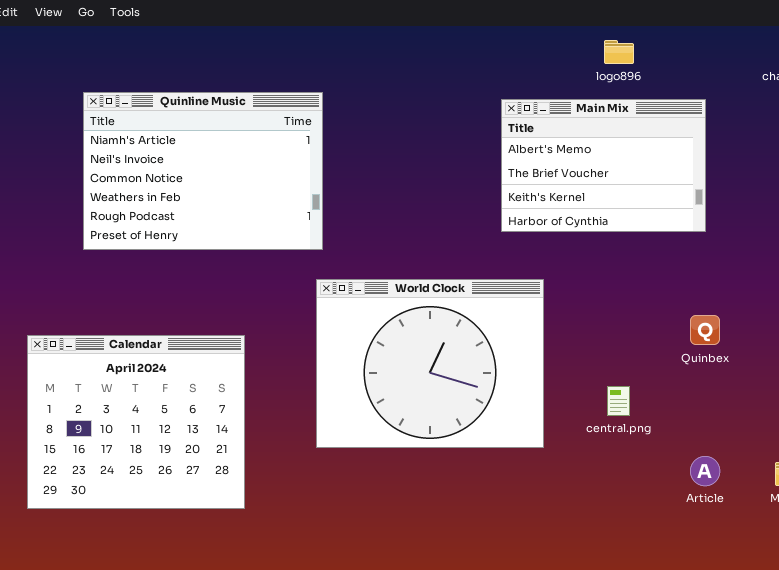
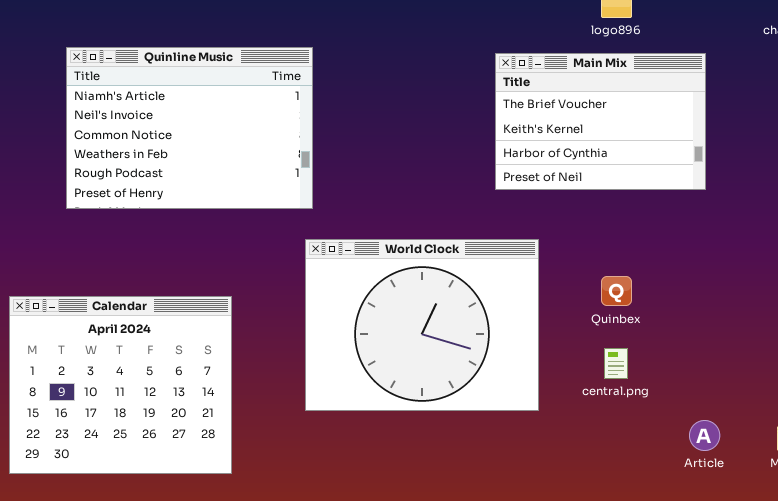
Main Mix: [501,99,706,232] -> [495,53,706,190], scrolled down 1 row
Quinbex: [690,315,720,345] -> [601,276,632,306], moved

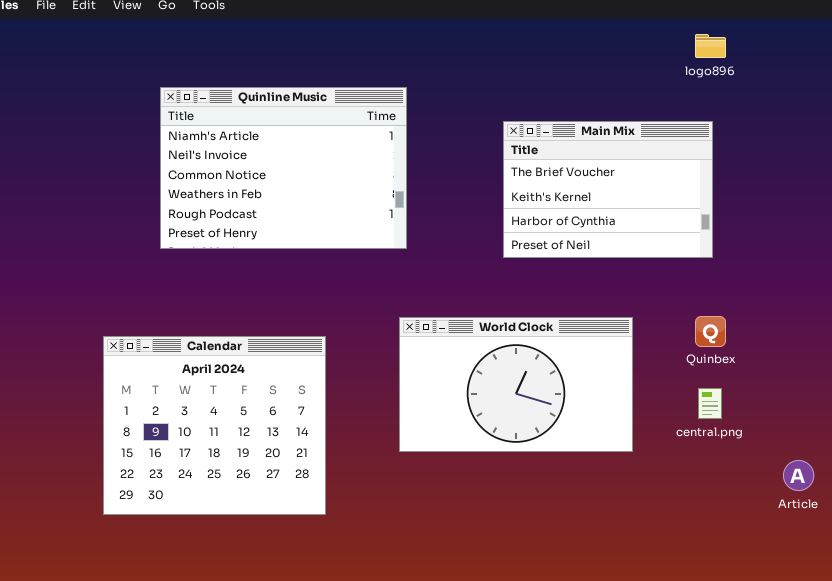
Main Mix: [495,53,706,190] -> [503,121,713,258], moved
World Clock: [305,239,539,411] -> [399,317,633,452], resized

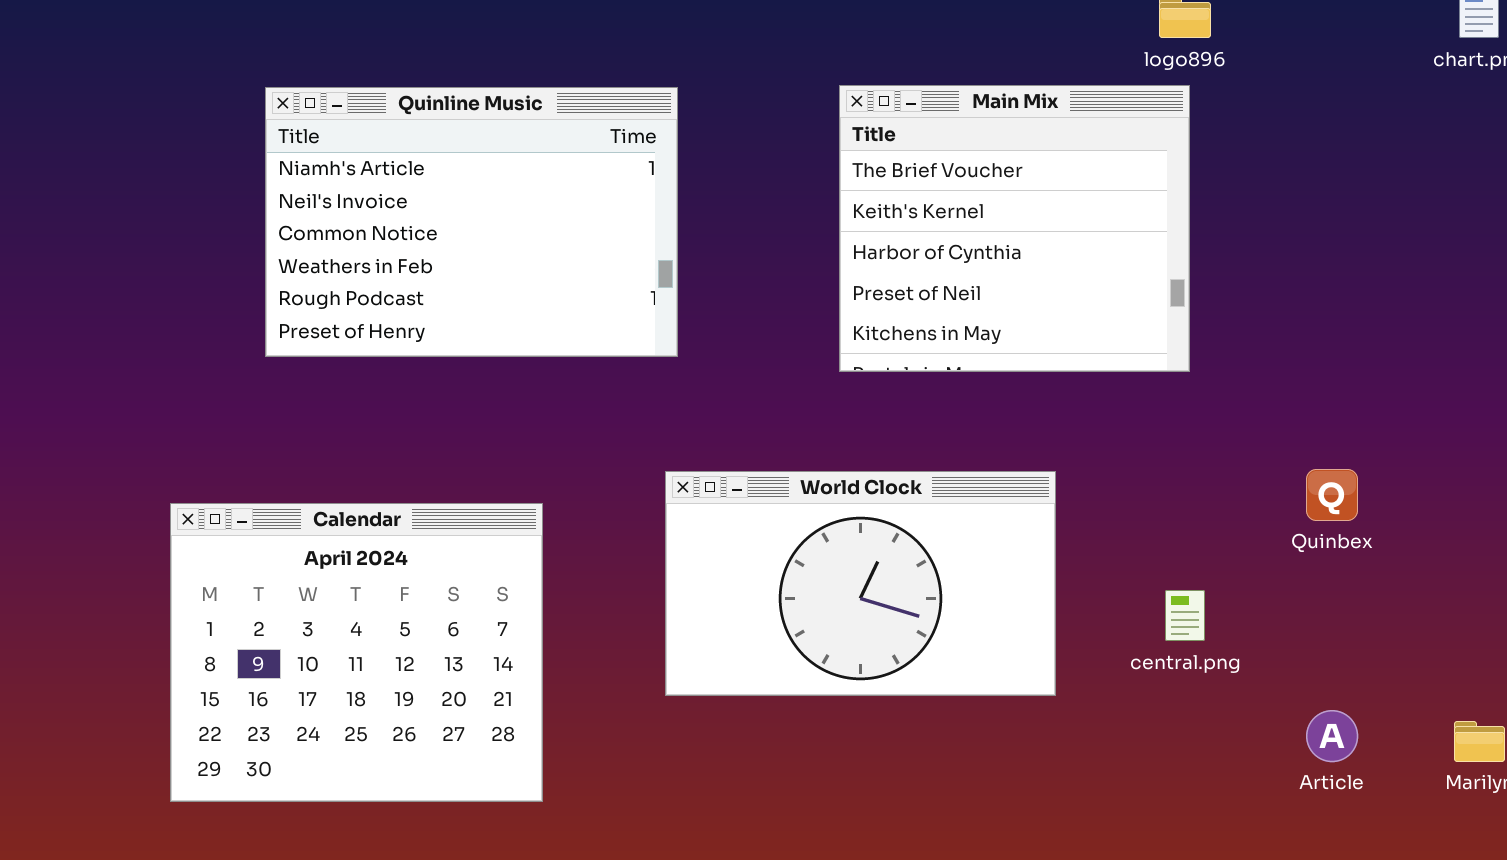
Main Mix: [503,121,713,258] -> [839,85,1190,372], resized
Quinbex: [695,316,726,347] -> [1306,469,1358,521], moved

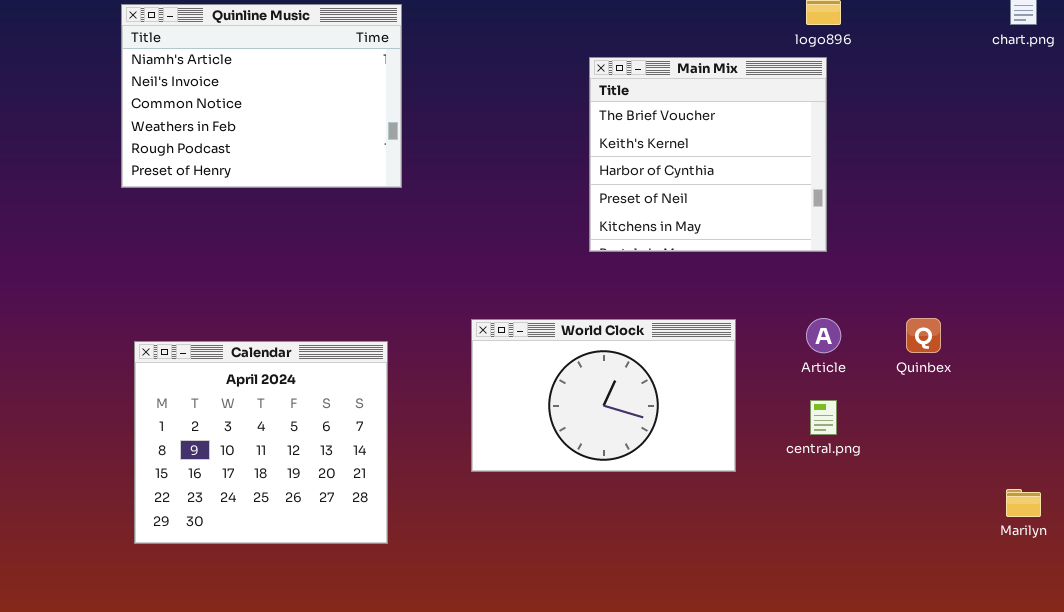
Quinline Music: [265,87,678,357] -> [121,4,402,188], moved
Article: [1306,710,1358,762] -> [806,318,841,353], moved

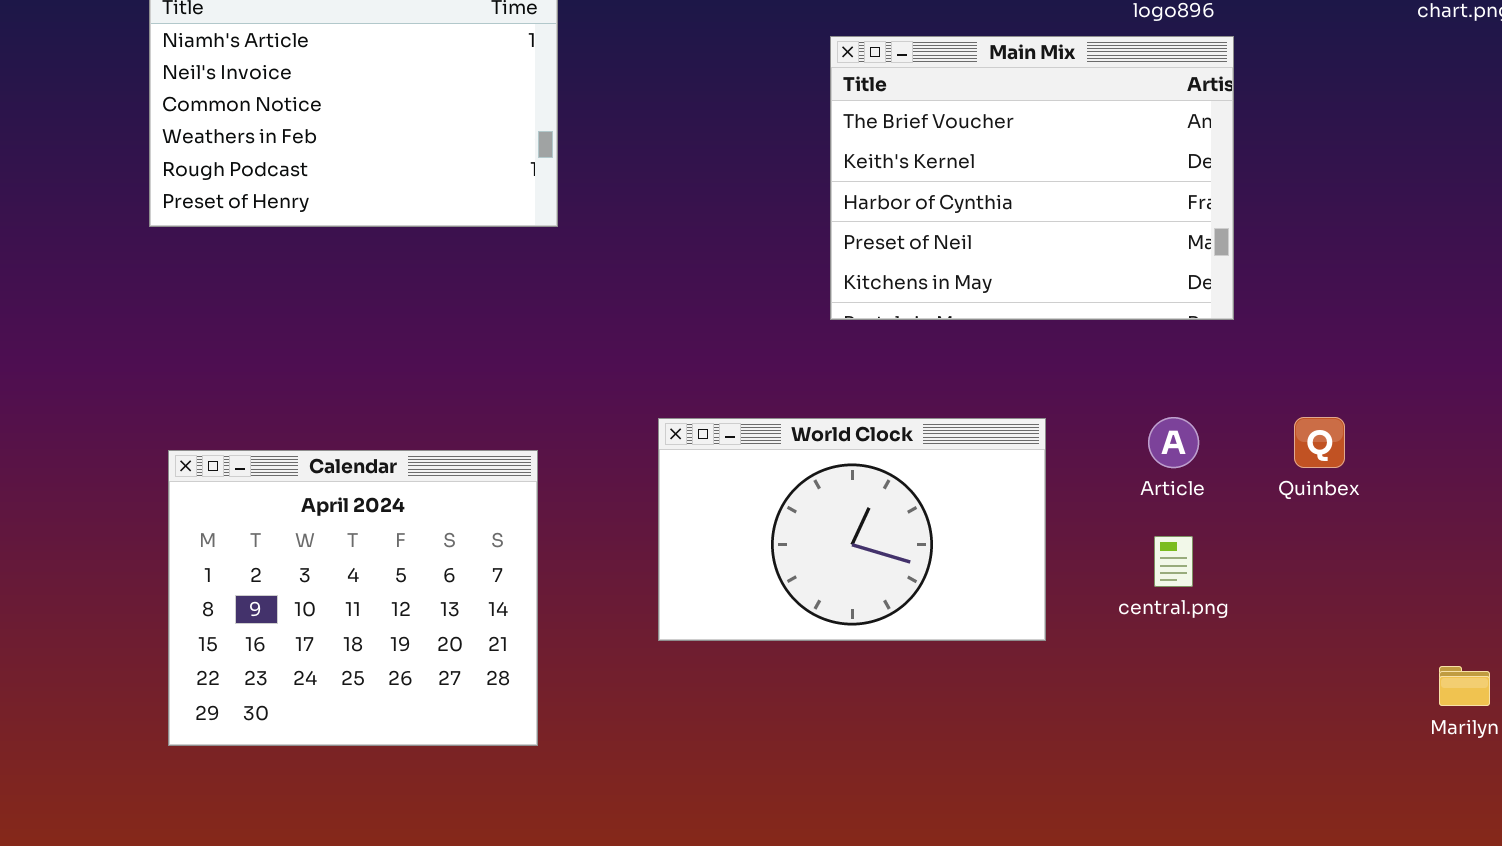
Main Mix: [589,57,827,252] -> [830,36,1234,320], resized

